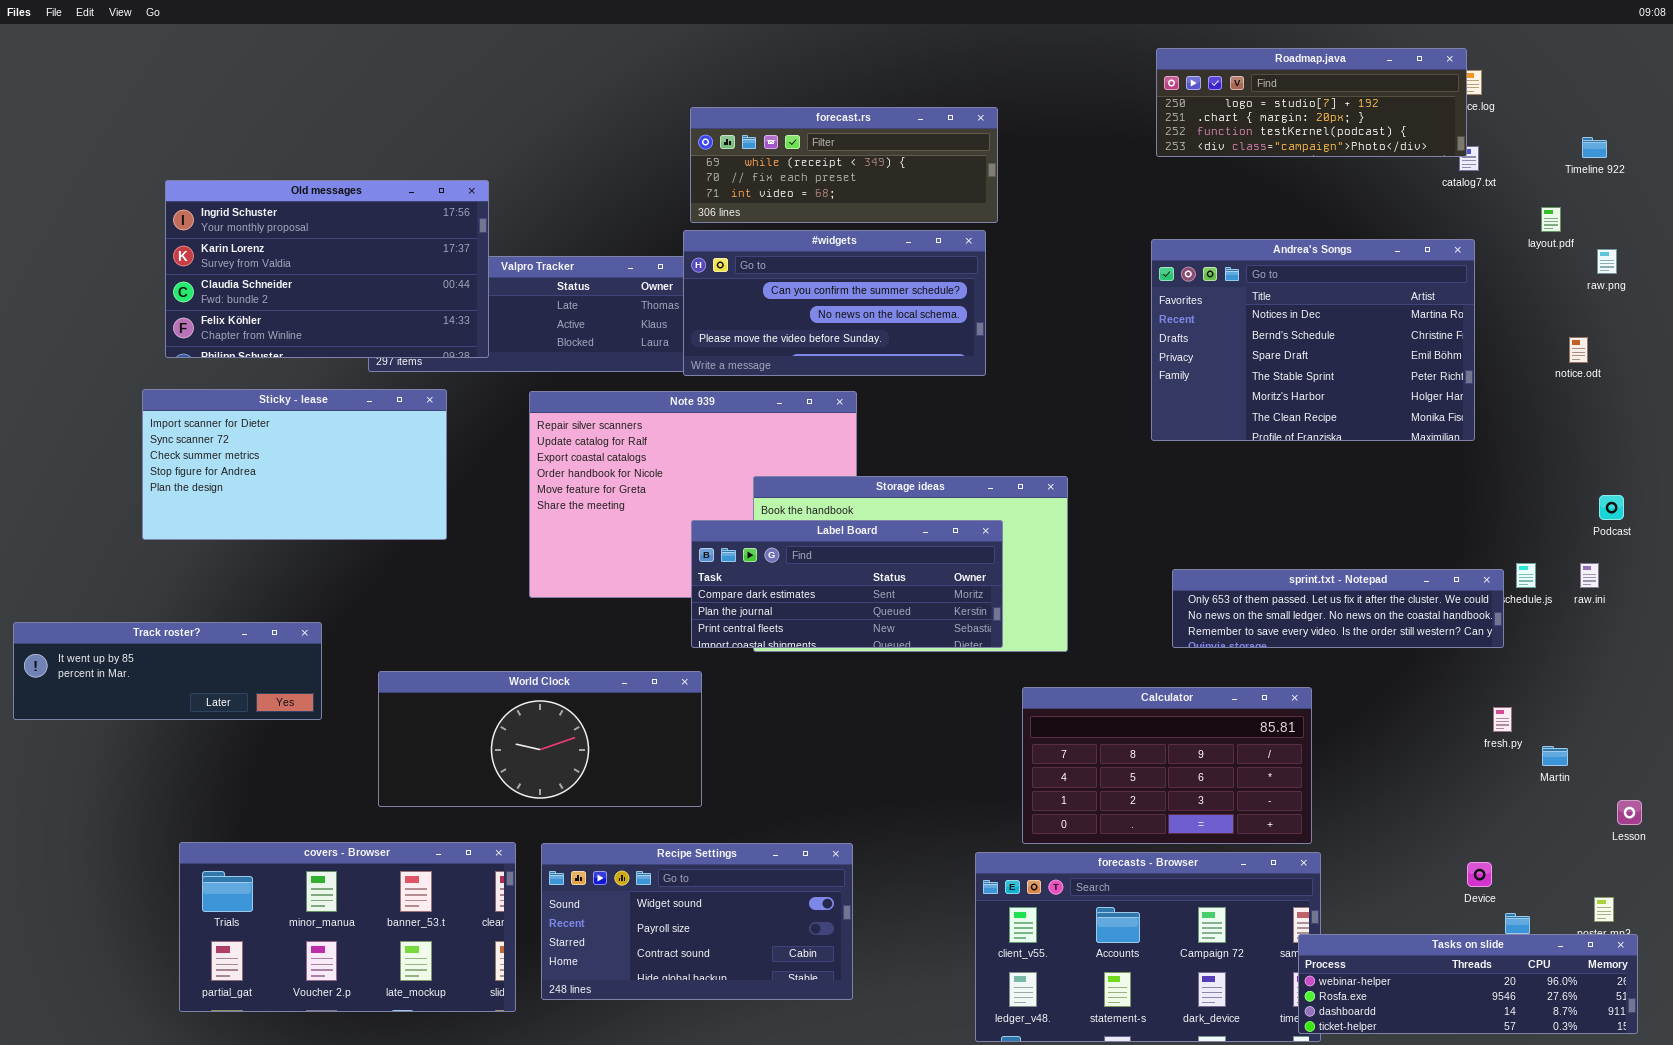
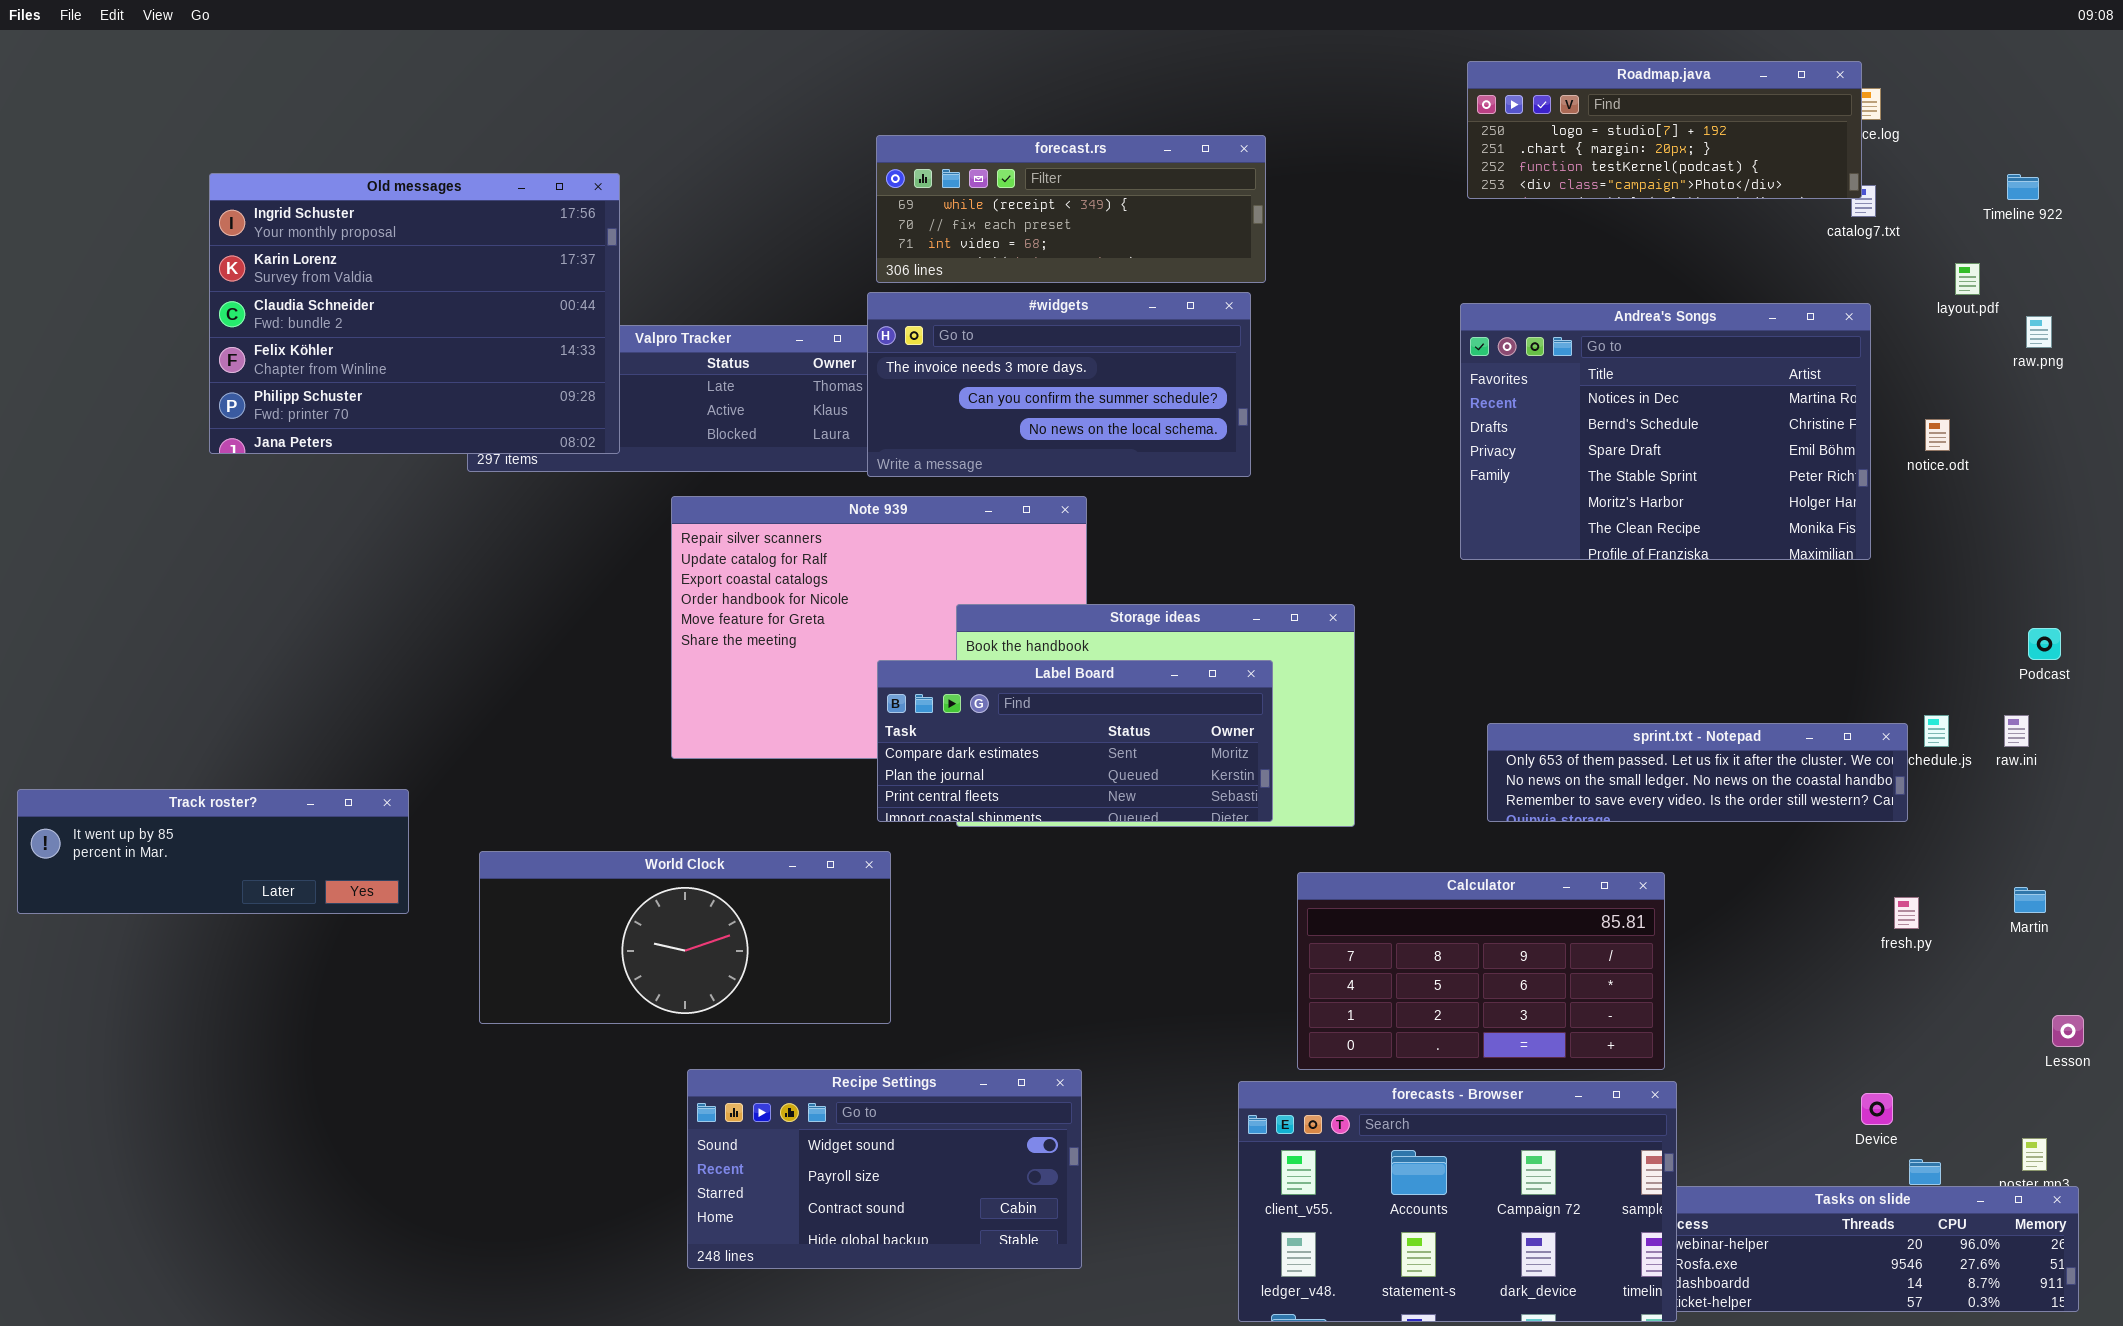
Old messages: [165,180,489,358] -> [209,173,620,454], resized
#widgets: [683,230,986,376] -> [867,292,1251,477], scrolled up 1 row
notice.odt: [1569,337,1588,363] -> [1925,419,1950,451], moved
Sticky - lease: [142,389,447,540] -> none, closed
Martin: [1542,746,1568,766] -> [2014,887,2046,913], moved
covers - Browser: [179,842,516,1012] -> none, closed
forecasts - Browser: [975,852,1321,1042] -> [1238,1081,1677,1322], raised

